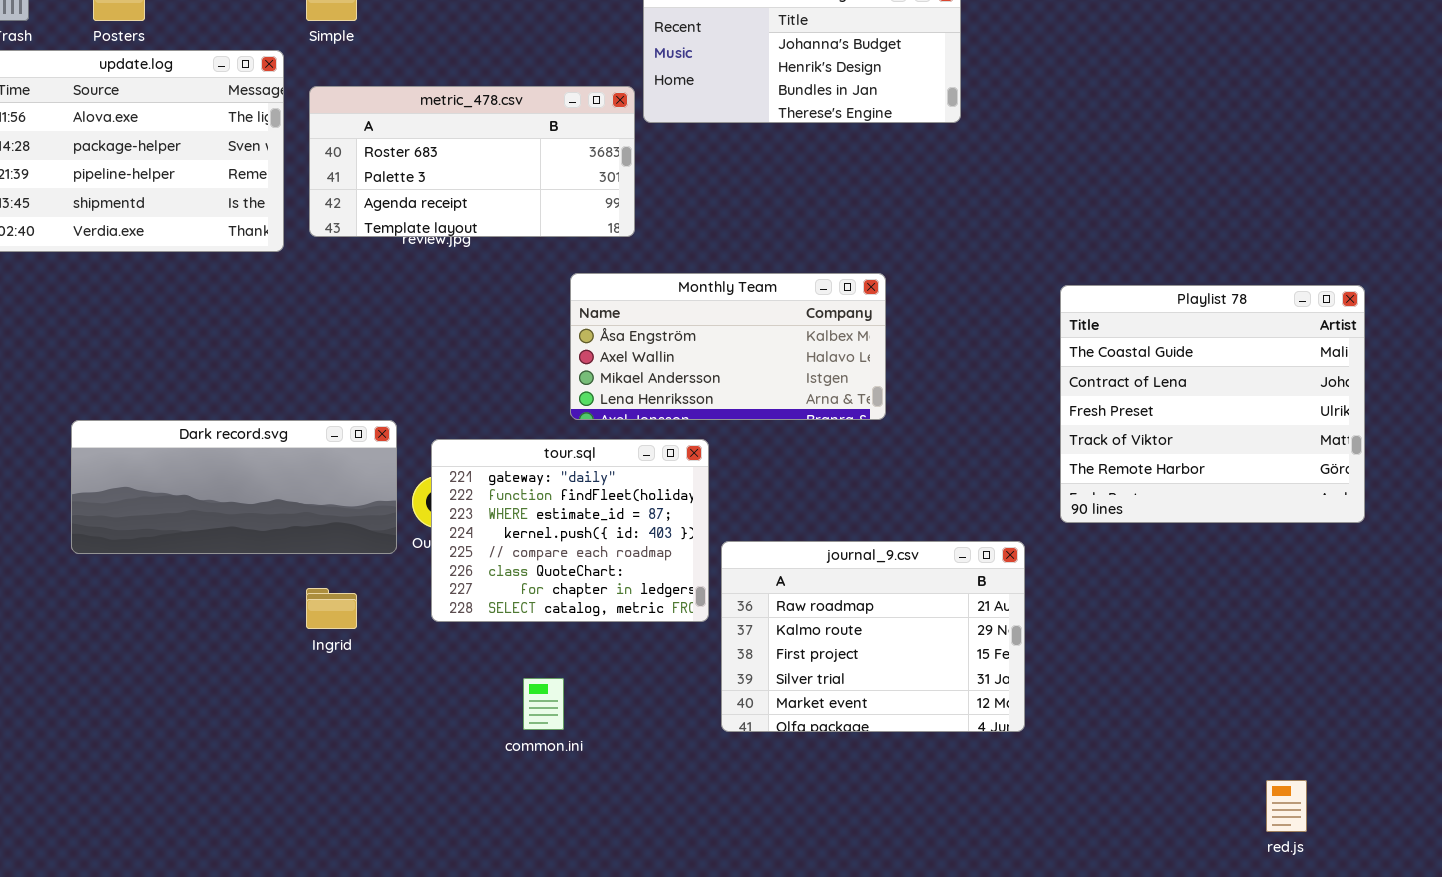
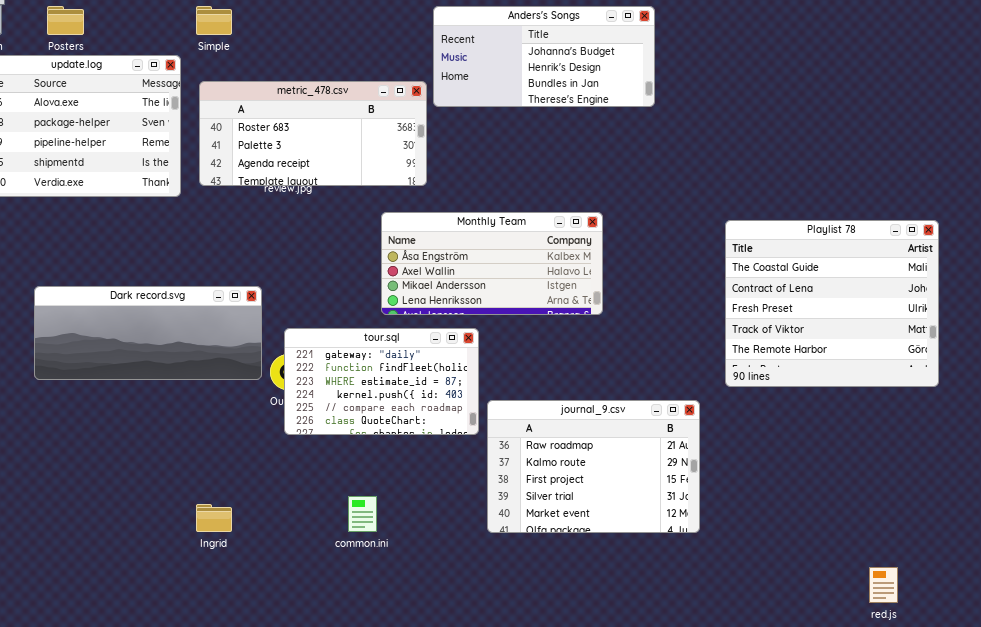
Dark record.svg: [71,420,397,554] -> [34,286,262,380], moved
tour.sql: [431,439,709,622] -> [284,328,479,435], resized
Ingrid: [306,588,357,629] -> [196,504,232,532], moved

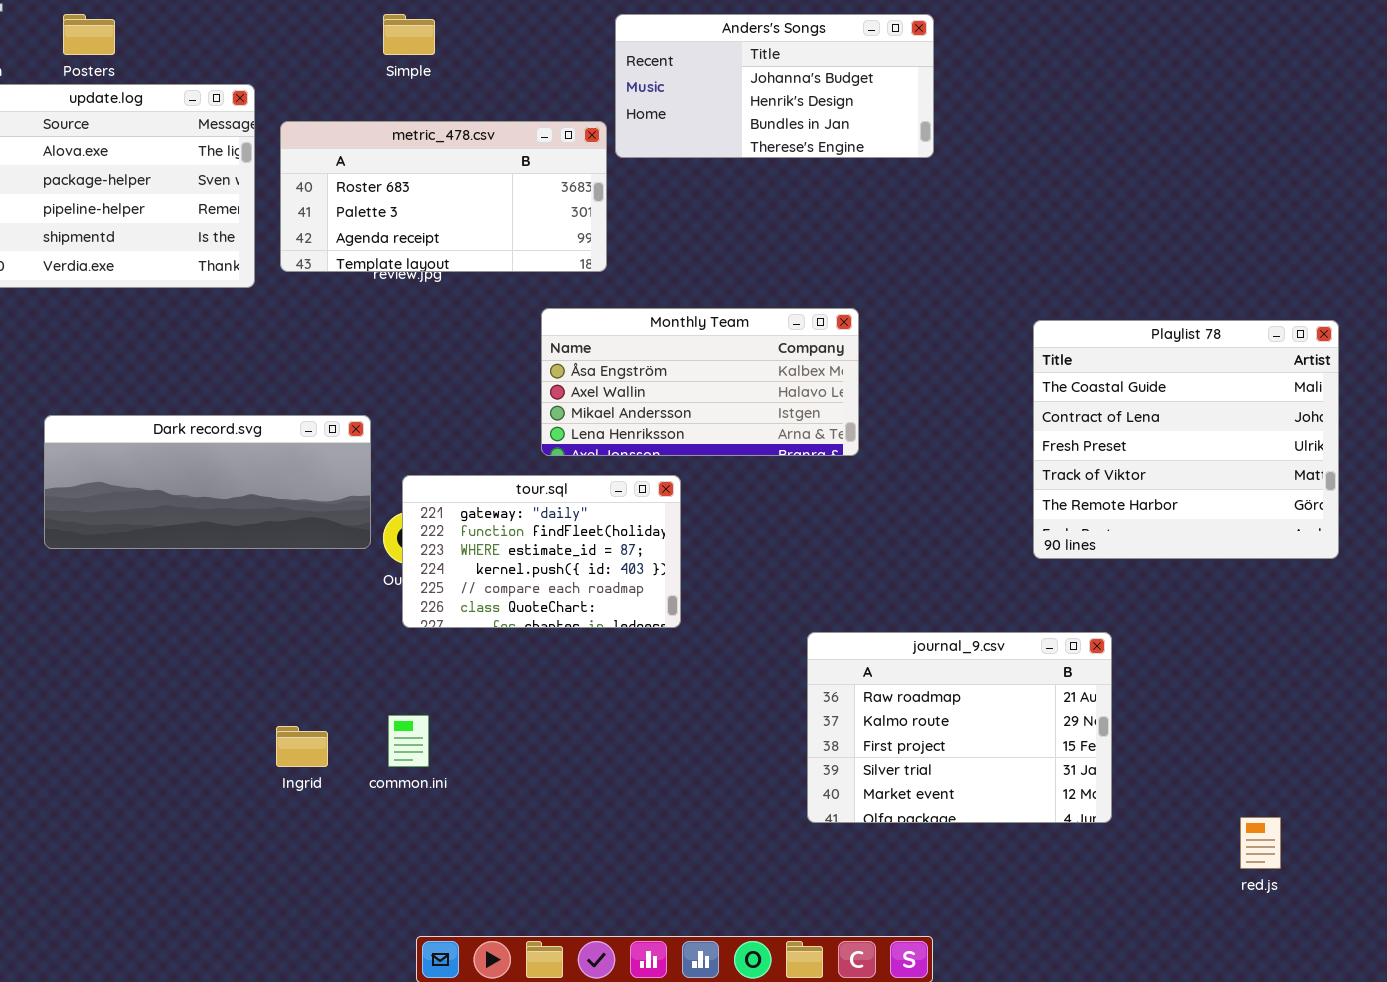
Simple: [196,6,232,35] -> [383,14,435,55], moved
journal_9.csv: [487,400,700,533] -> [807,632,1112,823], moved
common.ini: [348,496,377,532] -> [388,715,429,767], moved

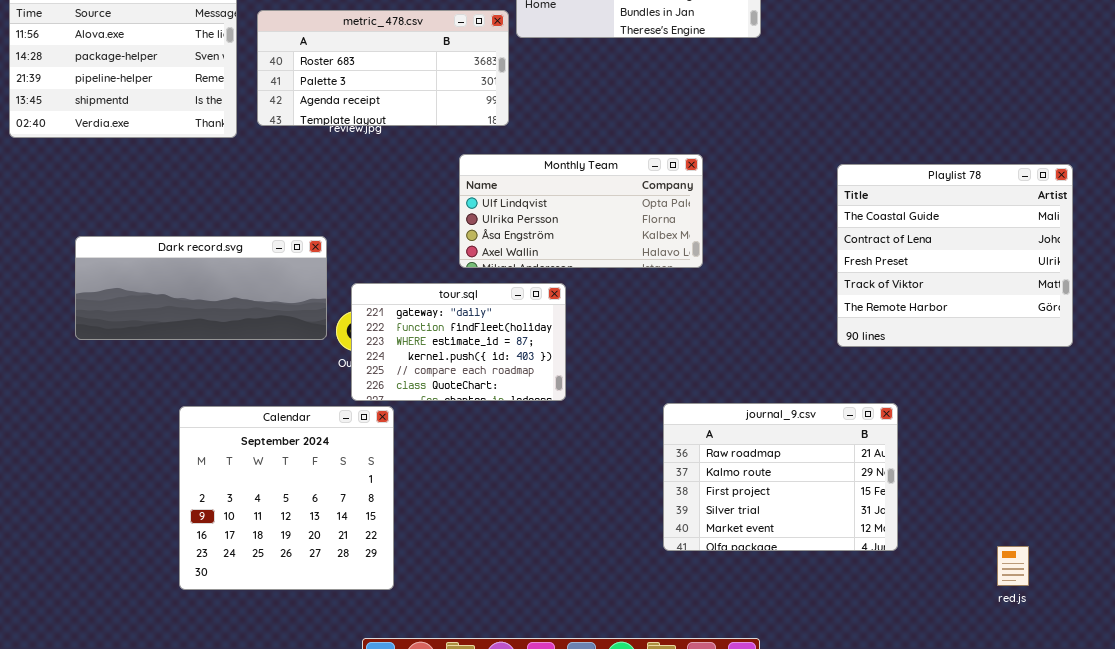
Monthly Team: [541,308,859,456] -> [459,154,703,268], scrolled up 2 rows
Calendar: none -> [179,406,394,590], opened

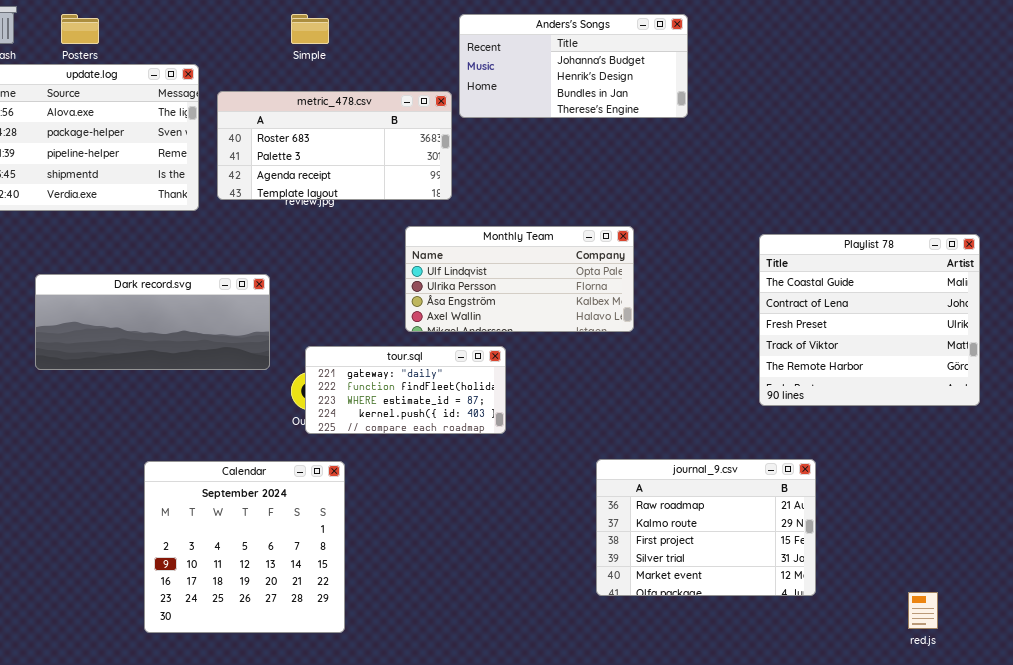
Dark record.svg: [75,236,327,340] -> [35,274,270,370], moved
tour.sql: [351,283,566,401] -> [305,346,506,434], resized

